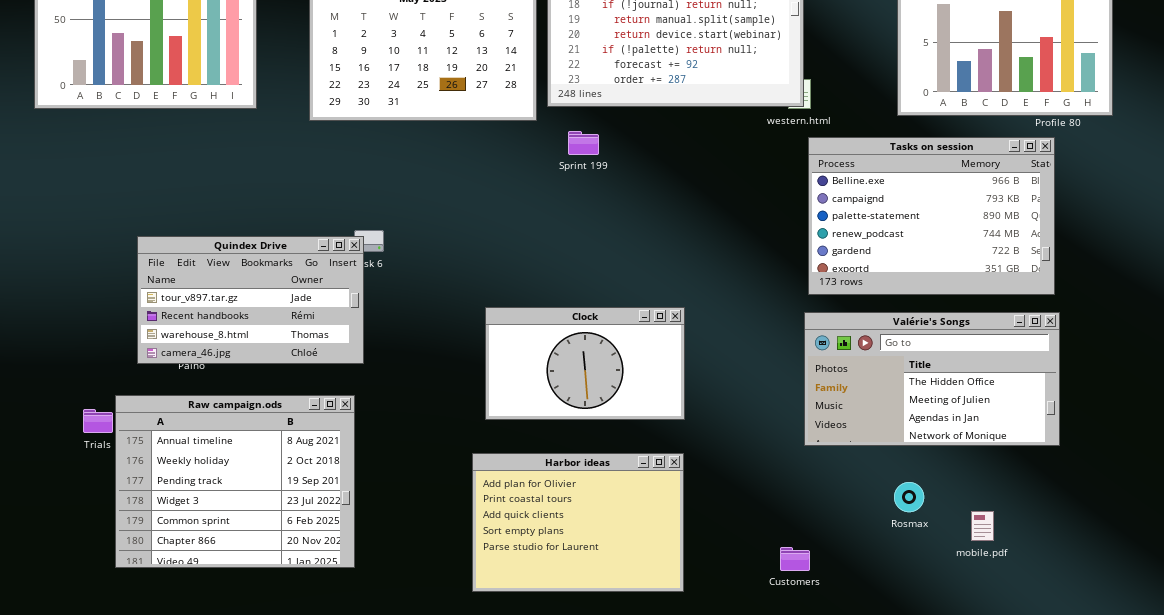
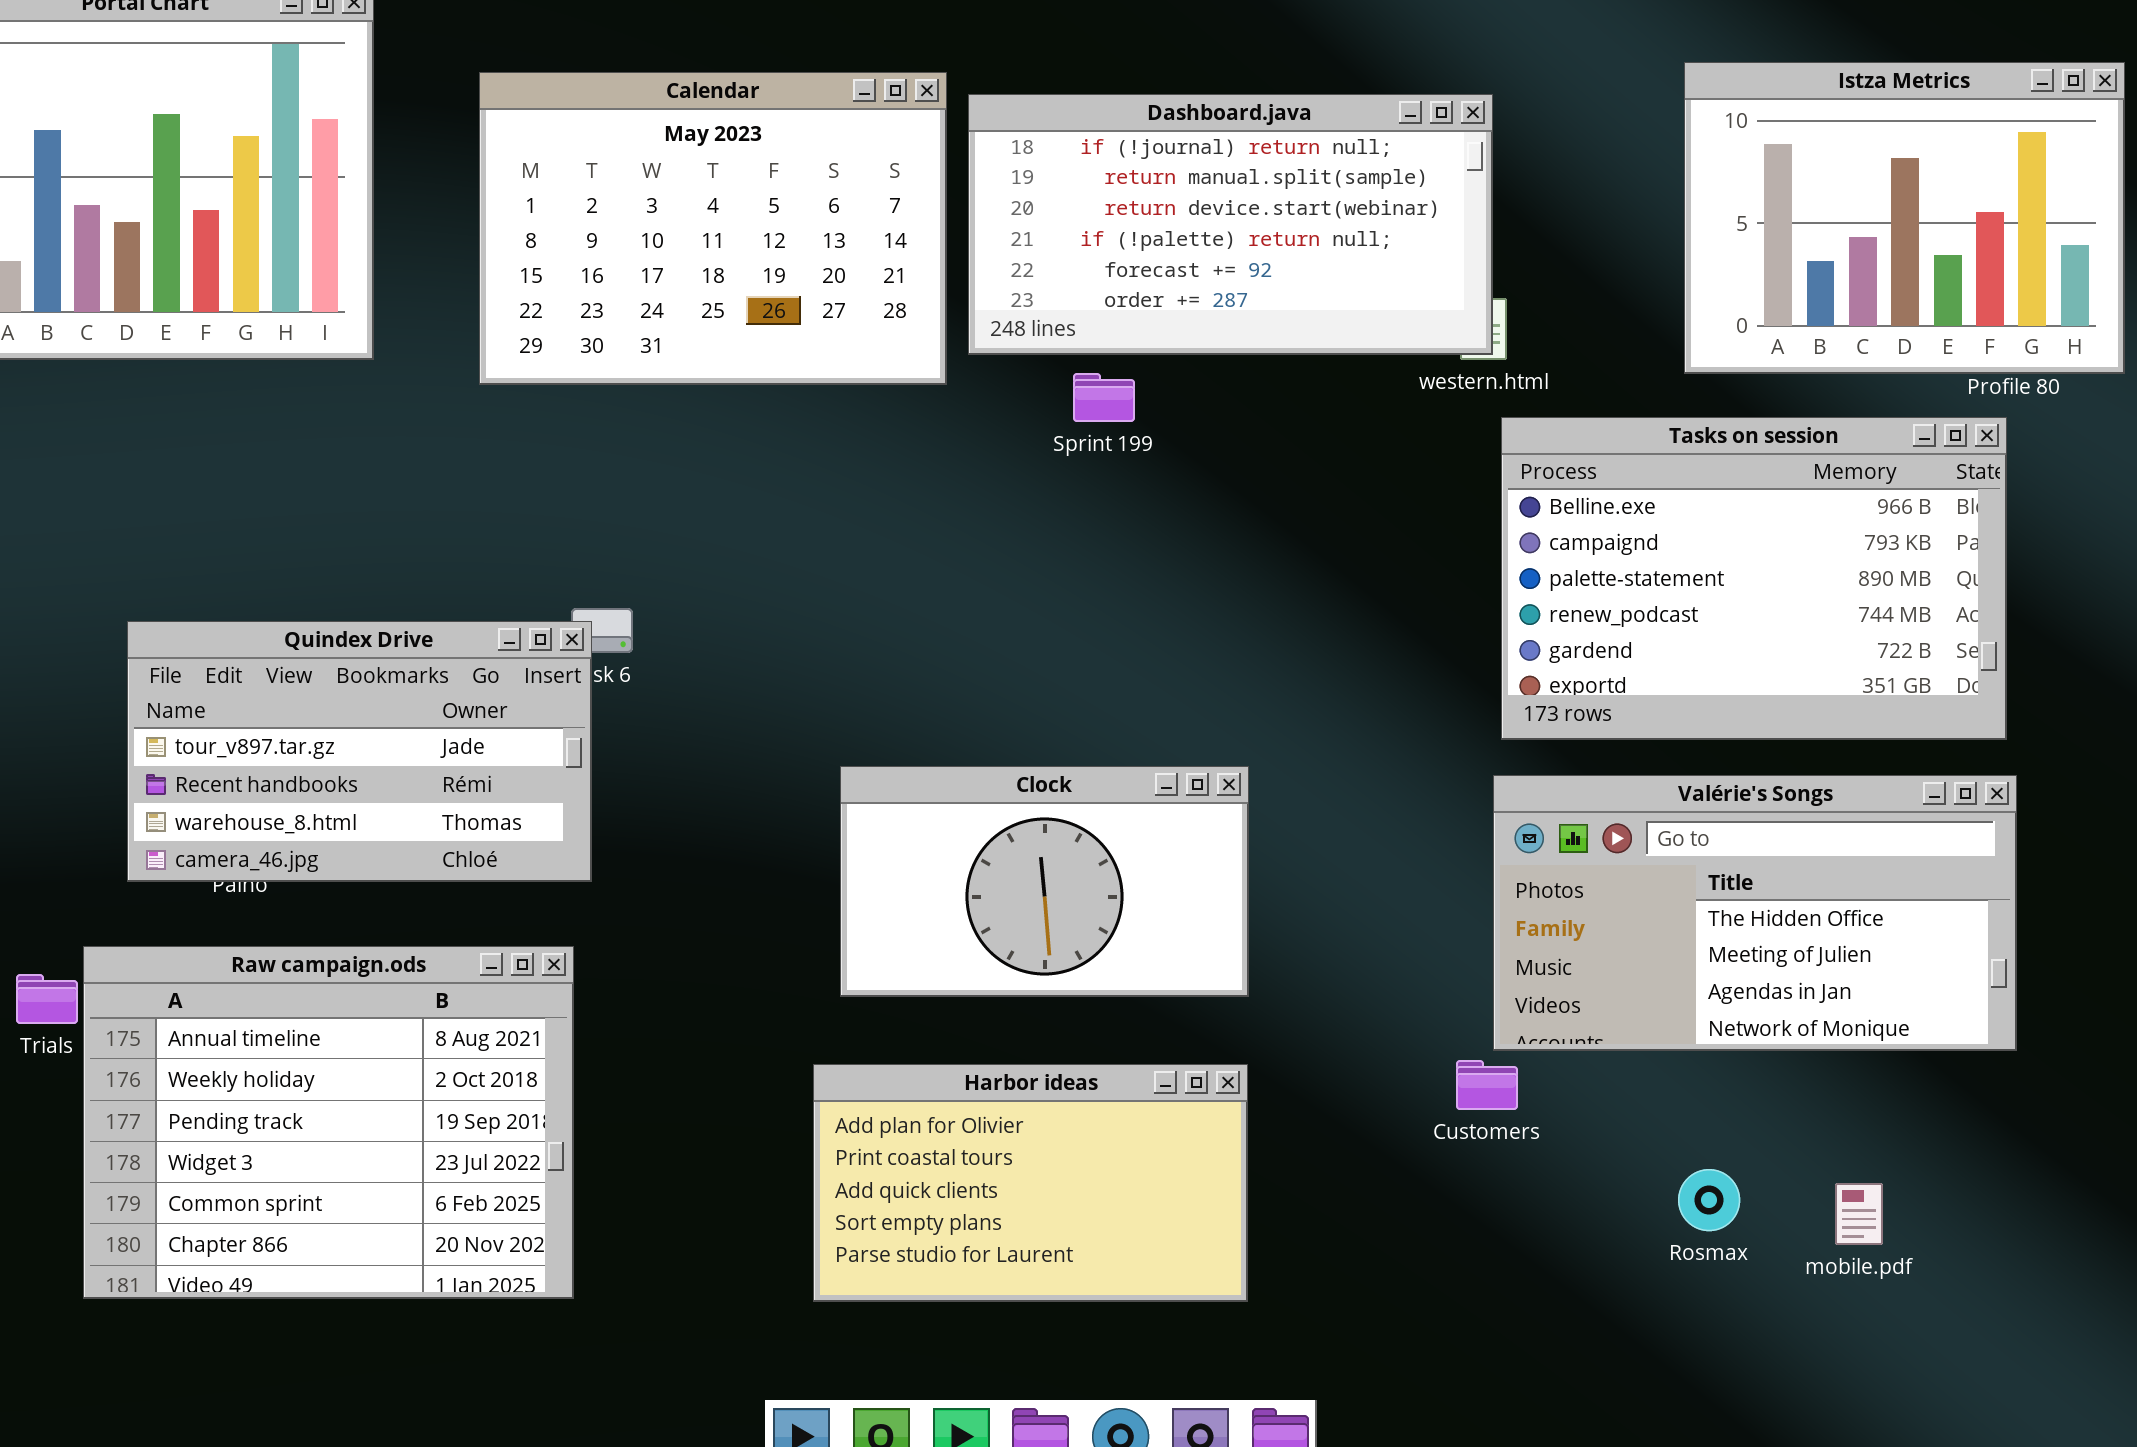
Sprint 199: [568,131,599,155] -> [1073,373,1135,422], moved
Harbor ideas: [472,453,684,592] -> [813,1064,1248,1302], resized
Rosmax: [894,482,924,512] -> [1678,1169,1740,1231], moved
Customers: [780,547,810,571] -> [1456,1060,1518,1110], moved

